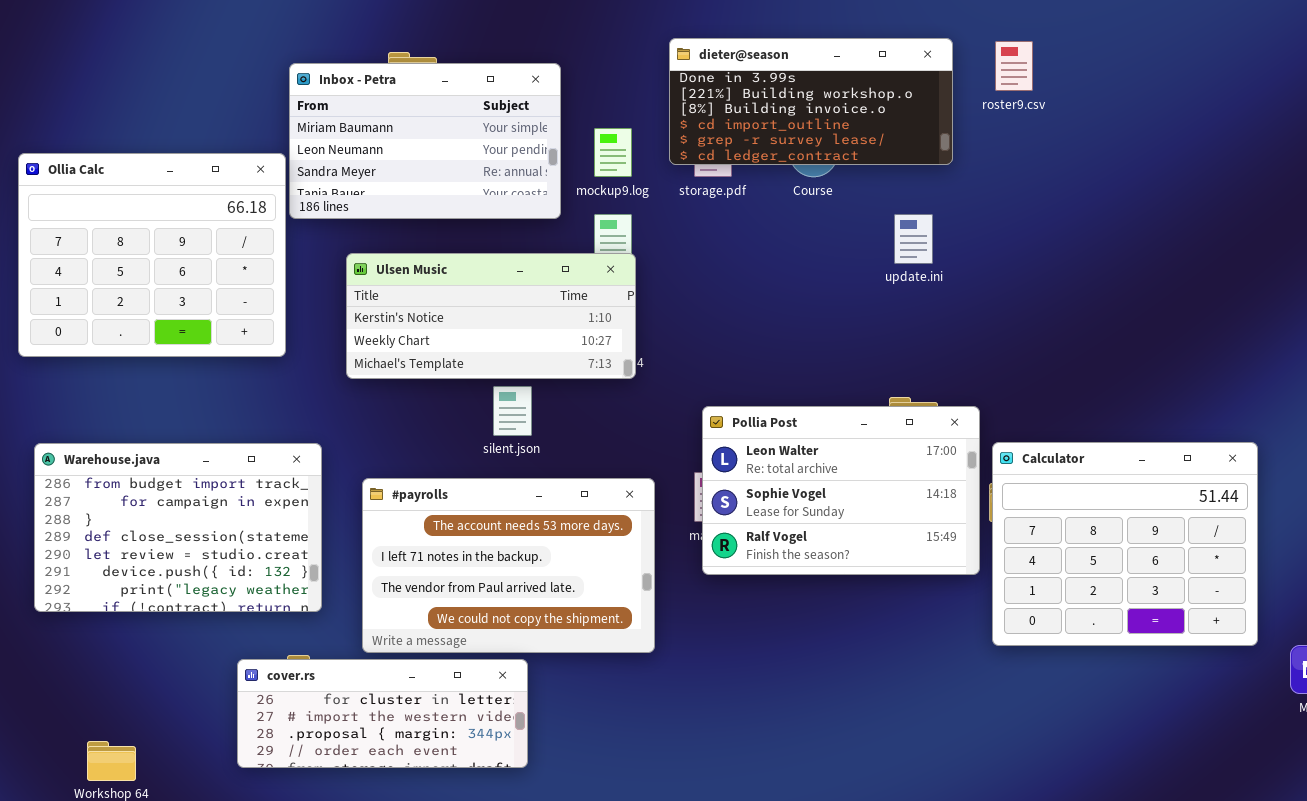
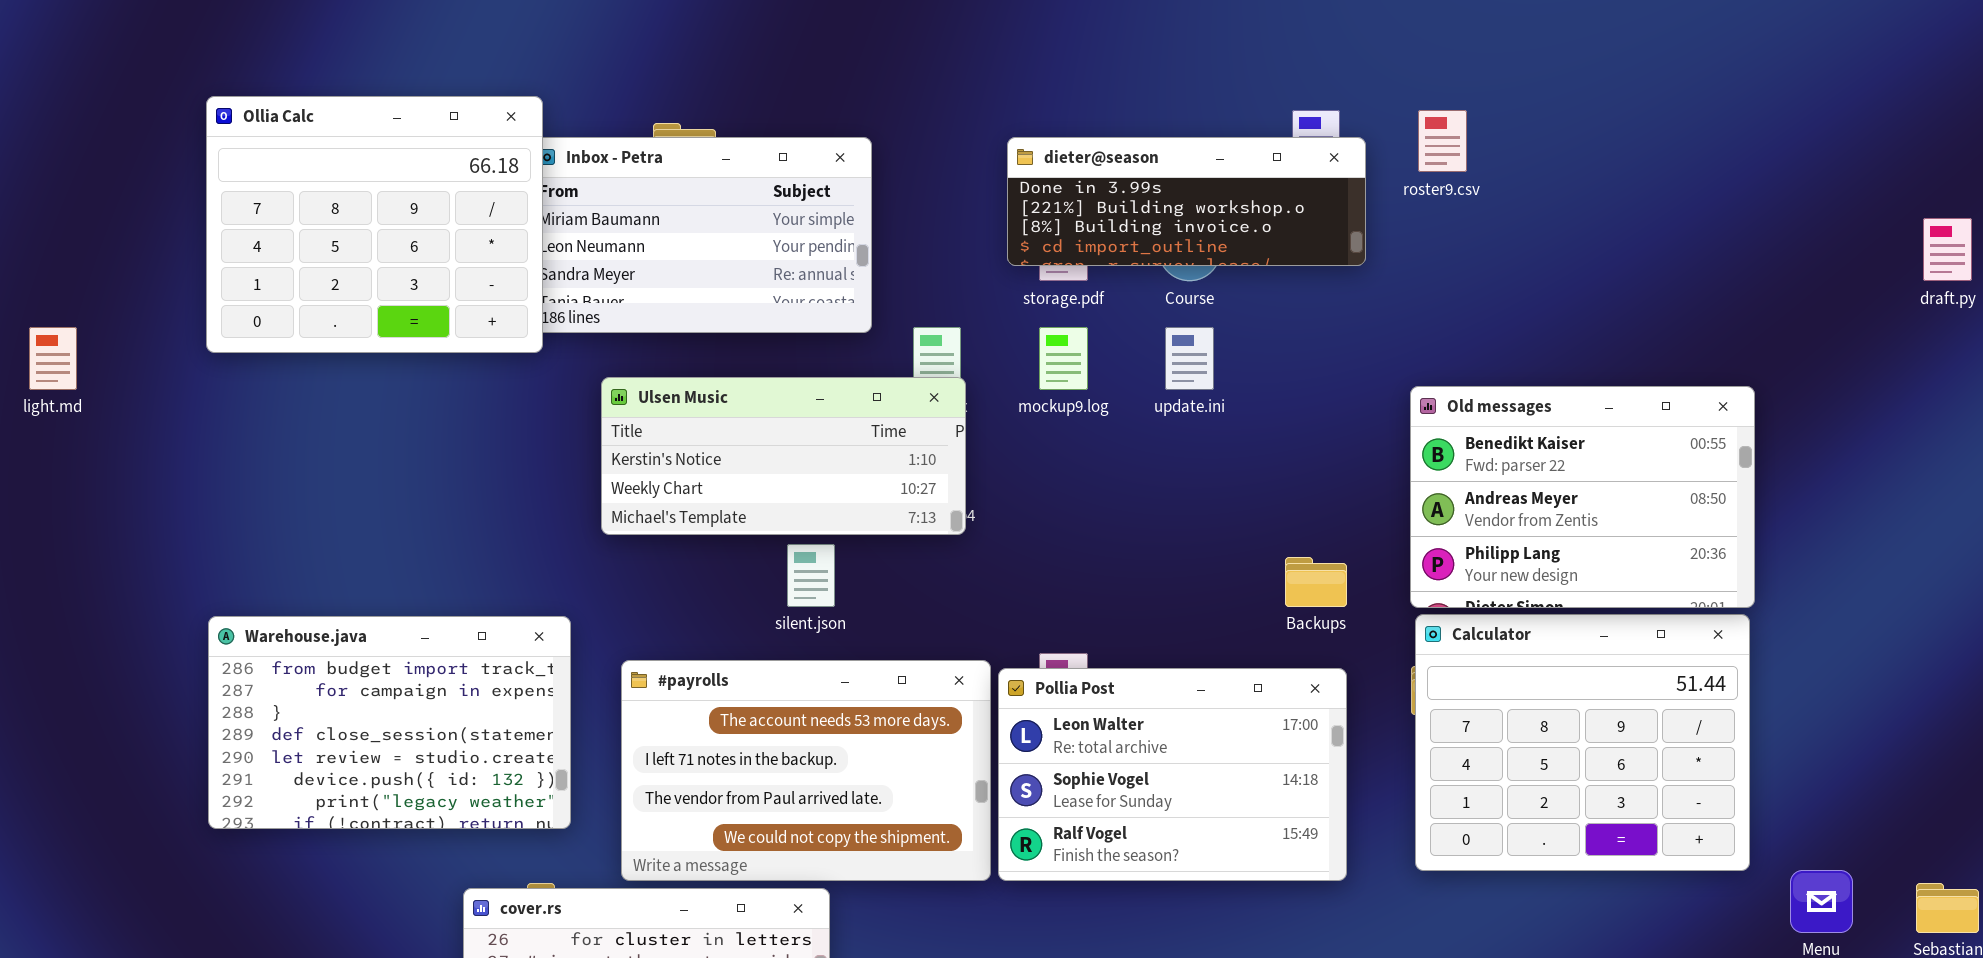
dieter@season: [669,38,953,165] -> [1007,137,1366,266], resized
mockup9.log: [594,128,632,177] -> [1039,327,1088,390], moved
Ollia Calc: [18,153,286,357] -> [206,96,543,353], moved
update.ini: [894,214,933,264] -> [1165,327,1214,390], moved
Old messages: none -> [1410,386,1755,608], opened
Pollia Post: [702,406,980,575] -> [998,668,1347,881], moved

